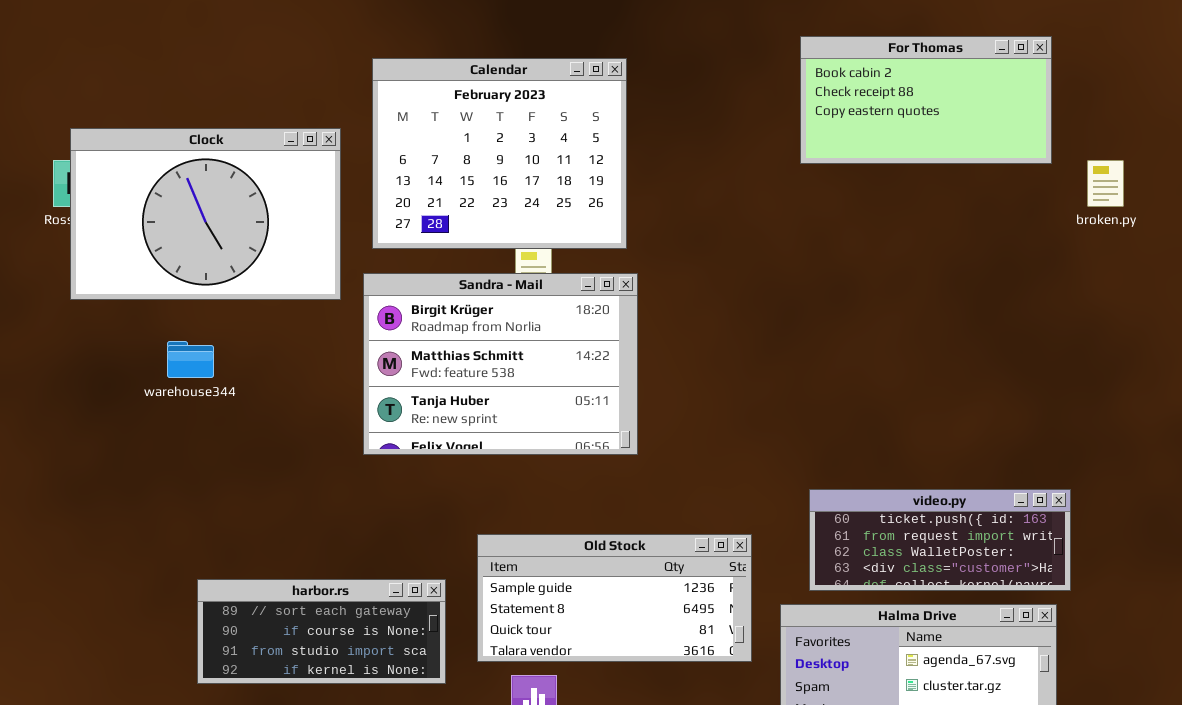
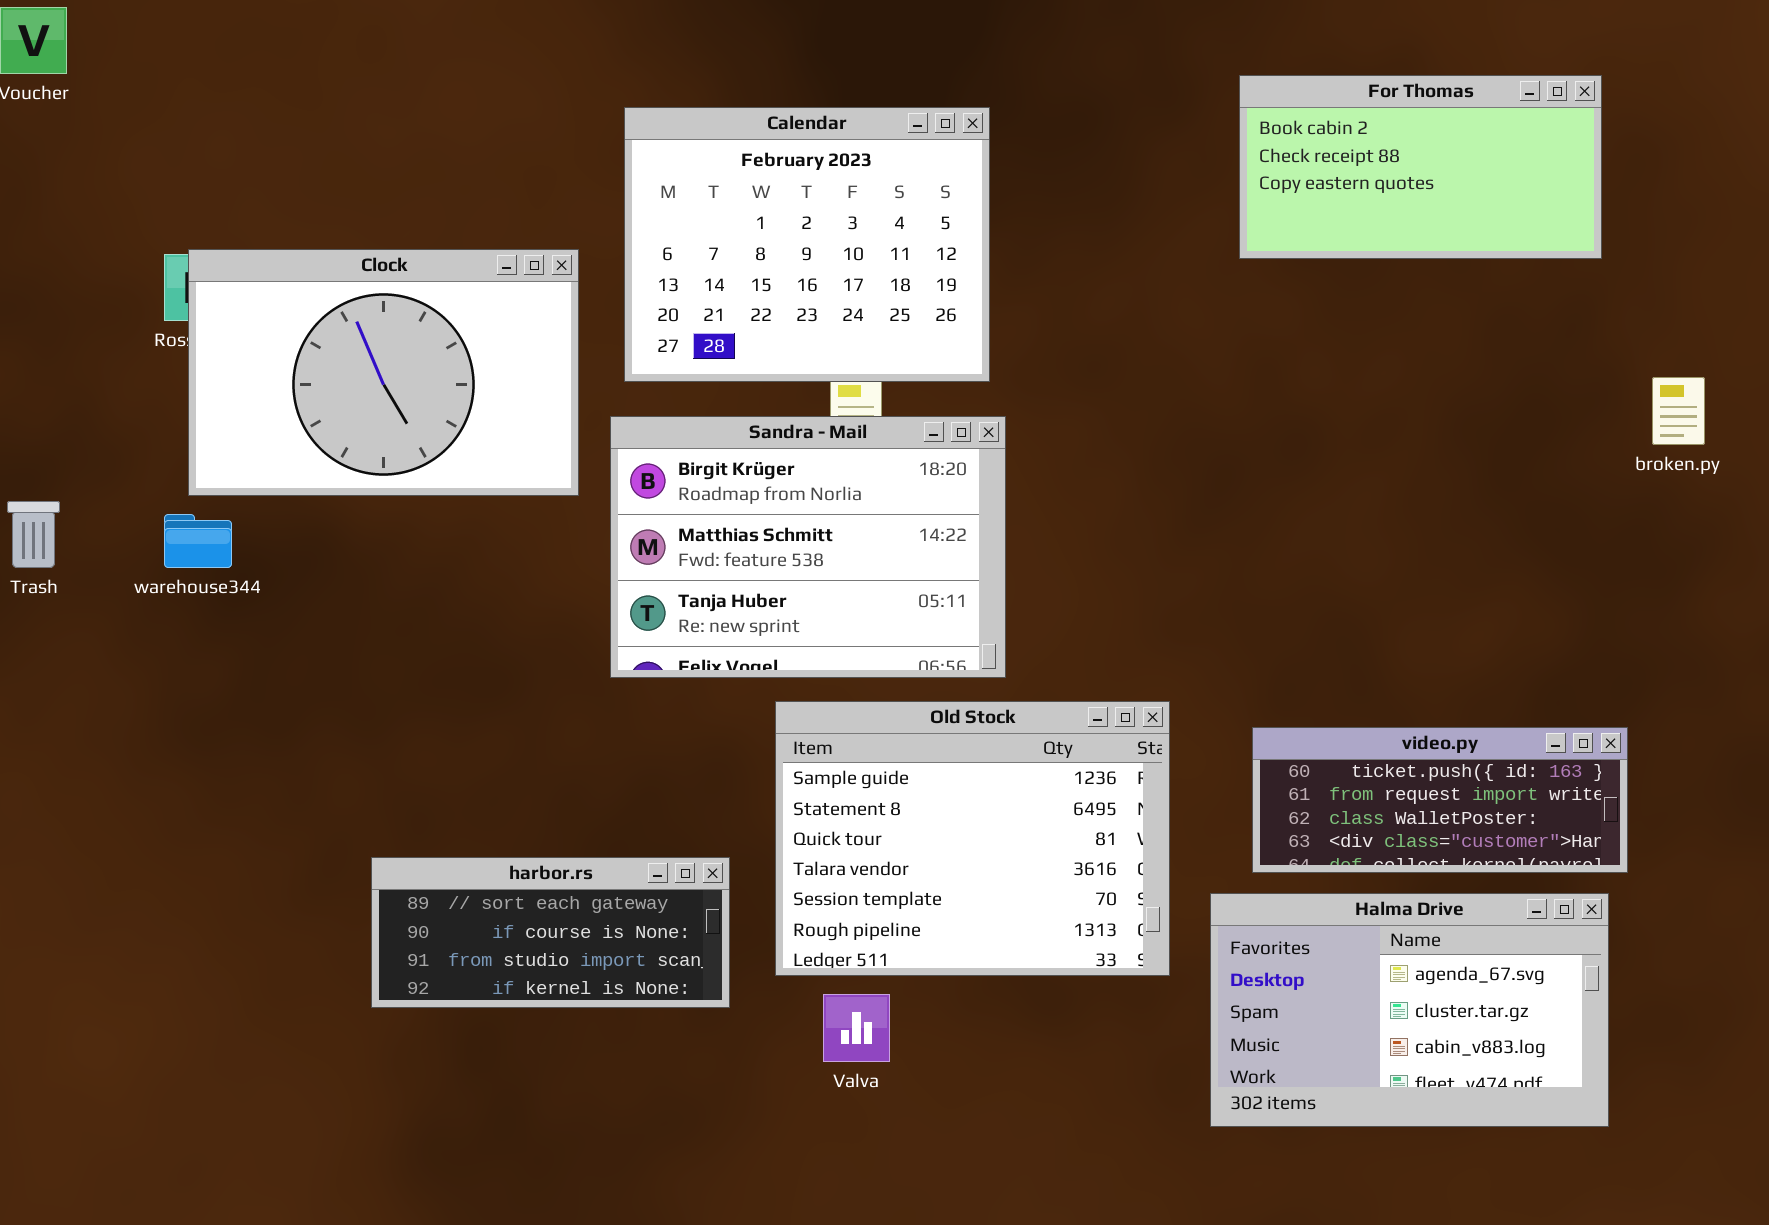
Clock: [70,128,341,300] -> [188,249,579,496], moved
broken.py: [1087,160,1124,207] -> [1652,377,1705,445], moved
warehouse344: [167,341,214,378] -> [164,514,232,568], moved
Old Stock: [477,534,752,662] -> [775,701,1170,976], resized

